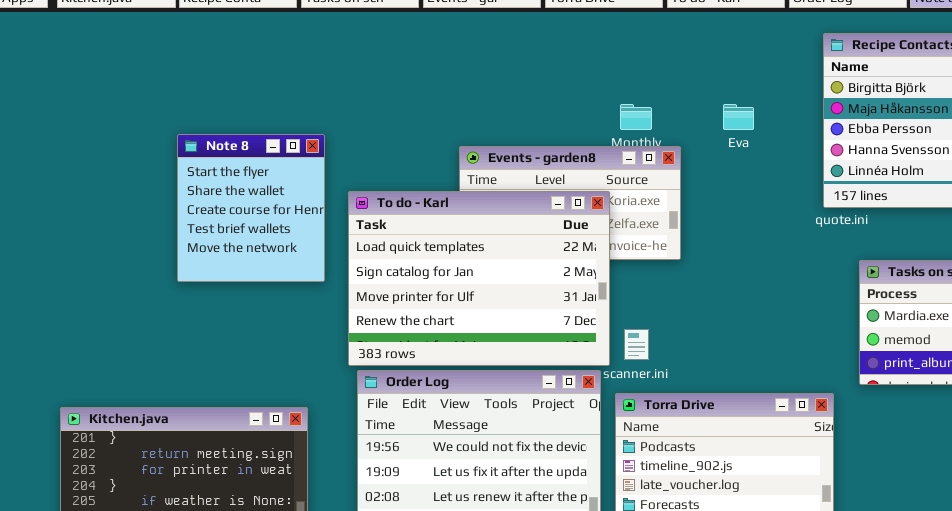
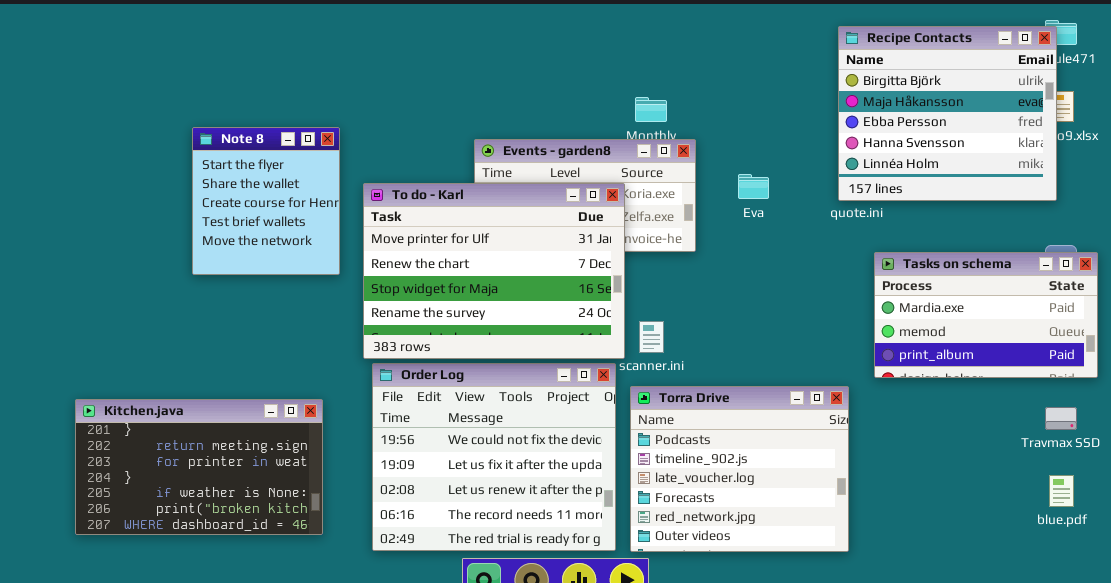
Eva: [723,104,754,130] -> [738,174,769,199], moved
To do - Karl: [348,191,610,366] -> [363,183,625,359], scrolled down 2 rows

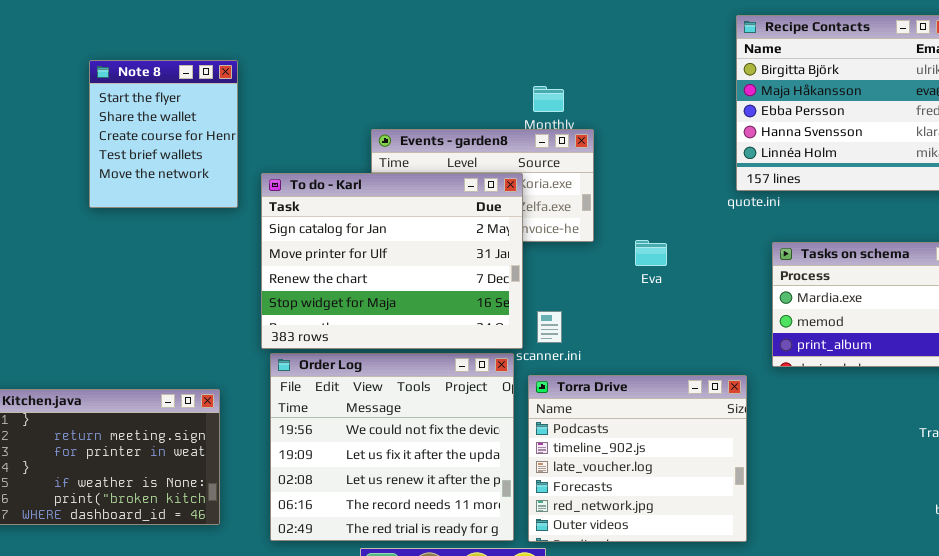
Note 8: [192,127,340,275] -> [89,60,238,208], moved
Eva: [738,174,769,199] -> [635,240,667,266], moved
To do - Karl: [363,183,625,359] -> [261,173,523,349], scrolled up 1 row

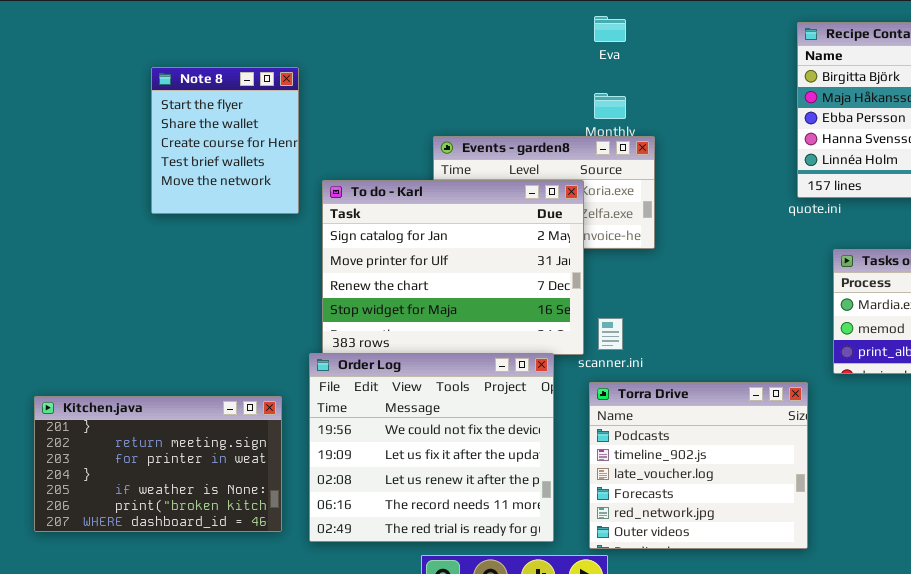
Eva: [635,240,667,266] -> [594,16,626,42], moved
Order Log: [270,353,514,541] -> [309,353,554,542], moved

